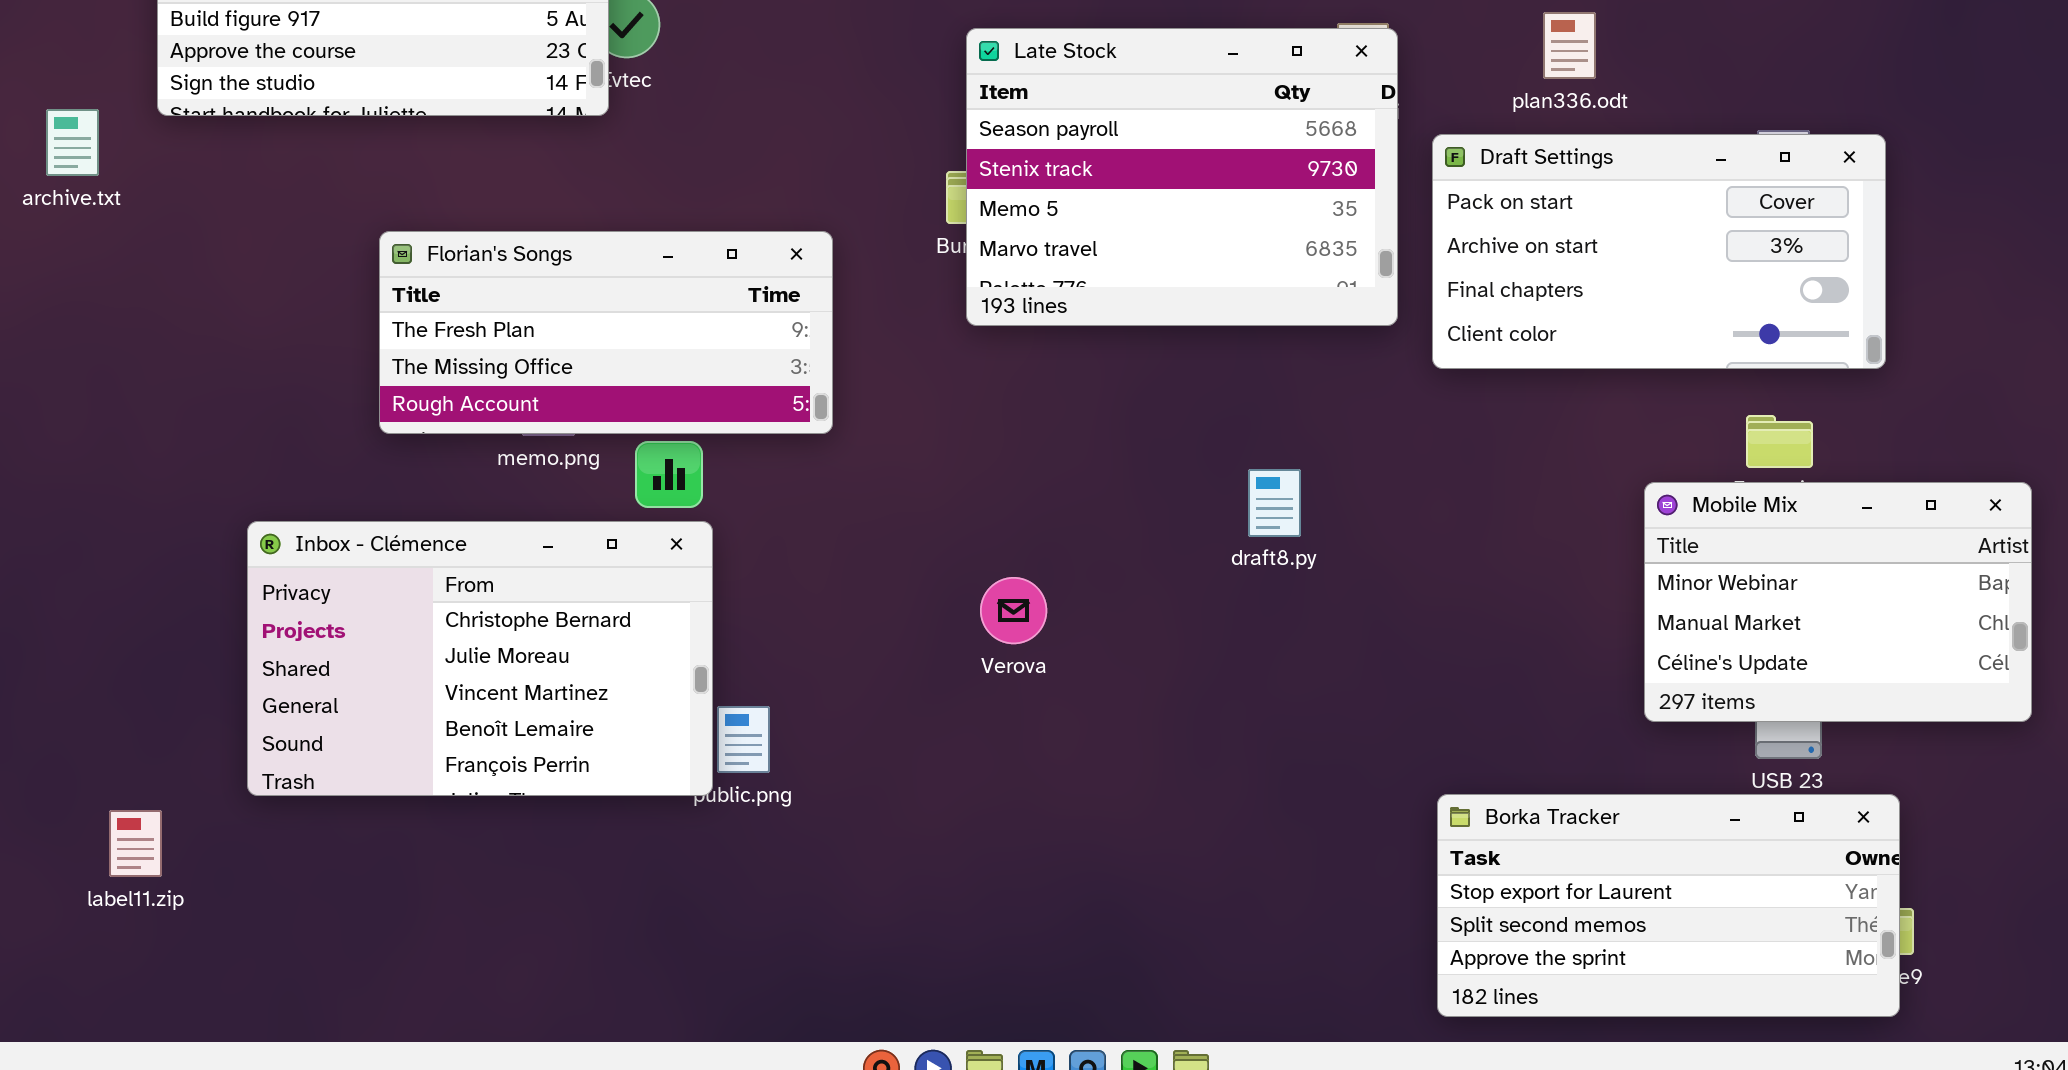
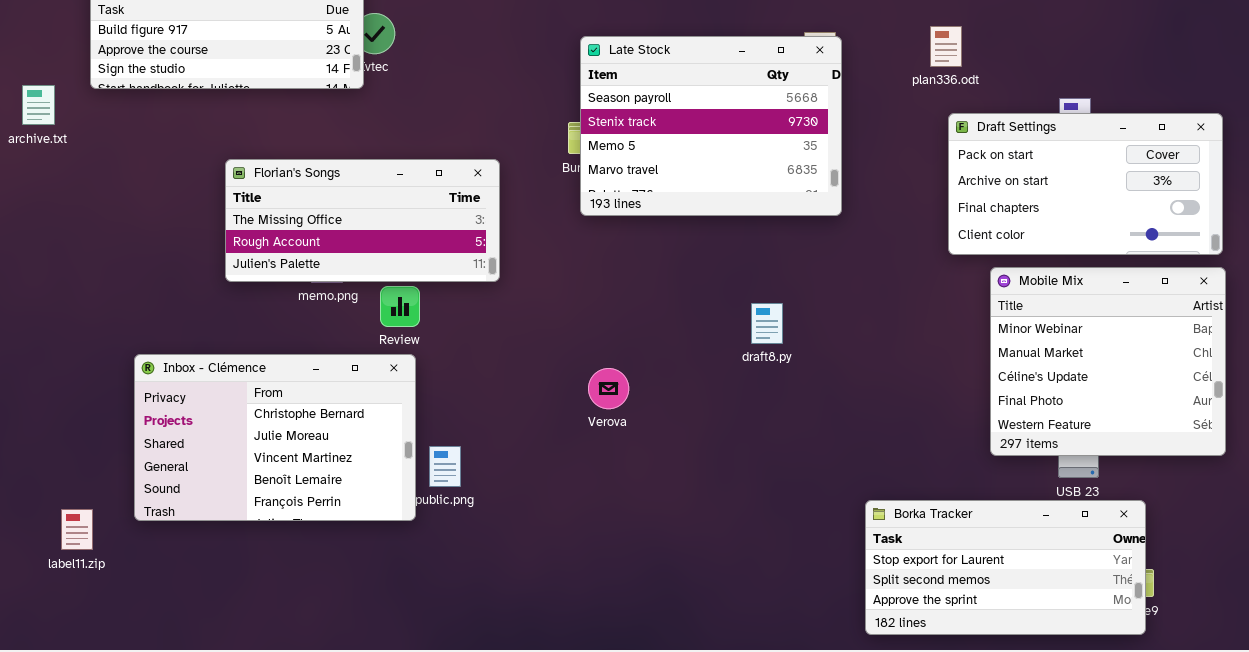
Draft Settings: [1432,134,1886,369] -> [948,113,1223,255], moved
Florian's Songs: [379,231,833,434] -> [225,159,500,282], scrolled down 1 row
Mobile Mix: [1644,482,2032,722] -> [990,267,1226,456], resized
Inbox - Clémence: [247,521,713,796] -> [134,354,416,521], moved

